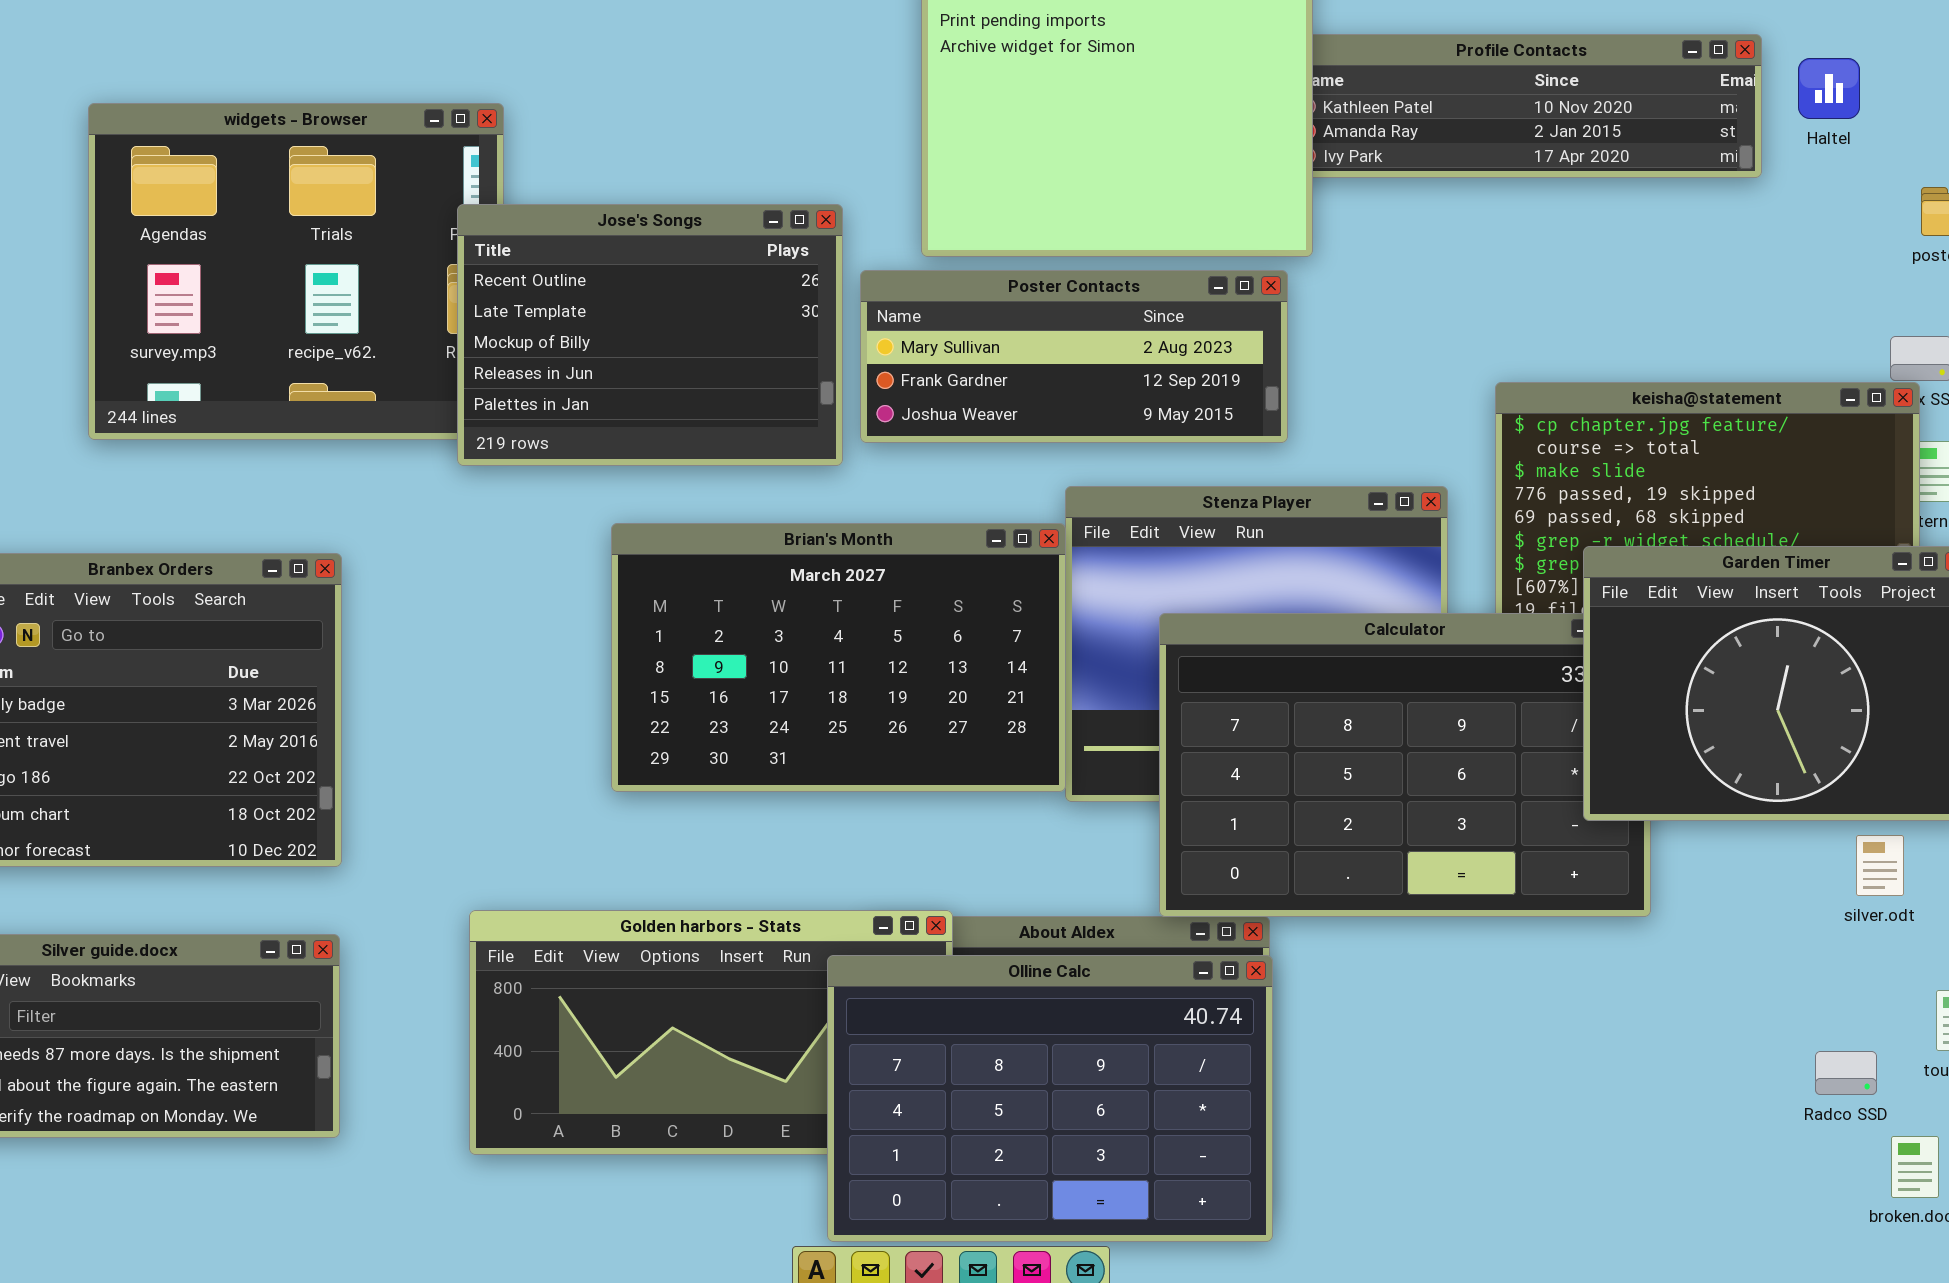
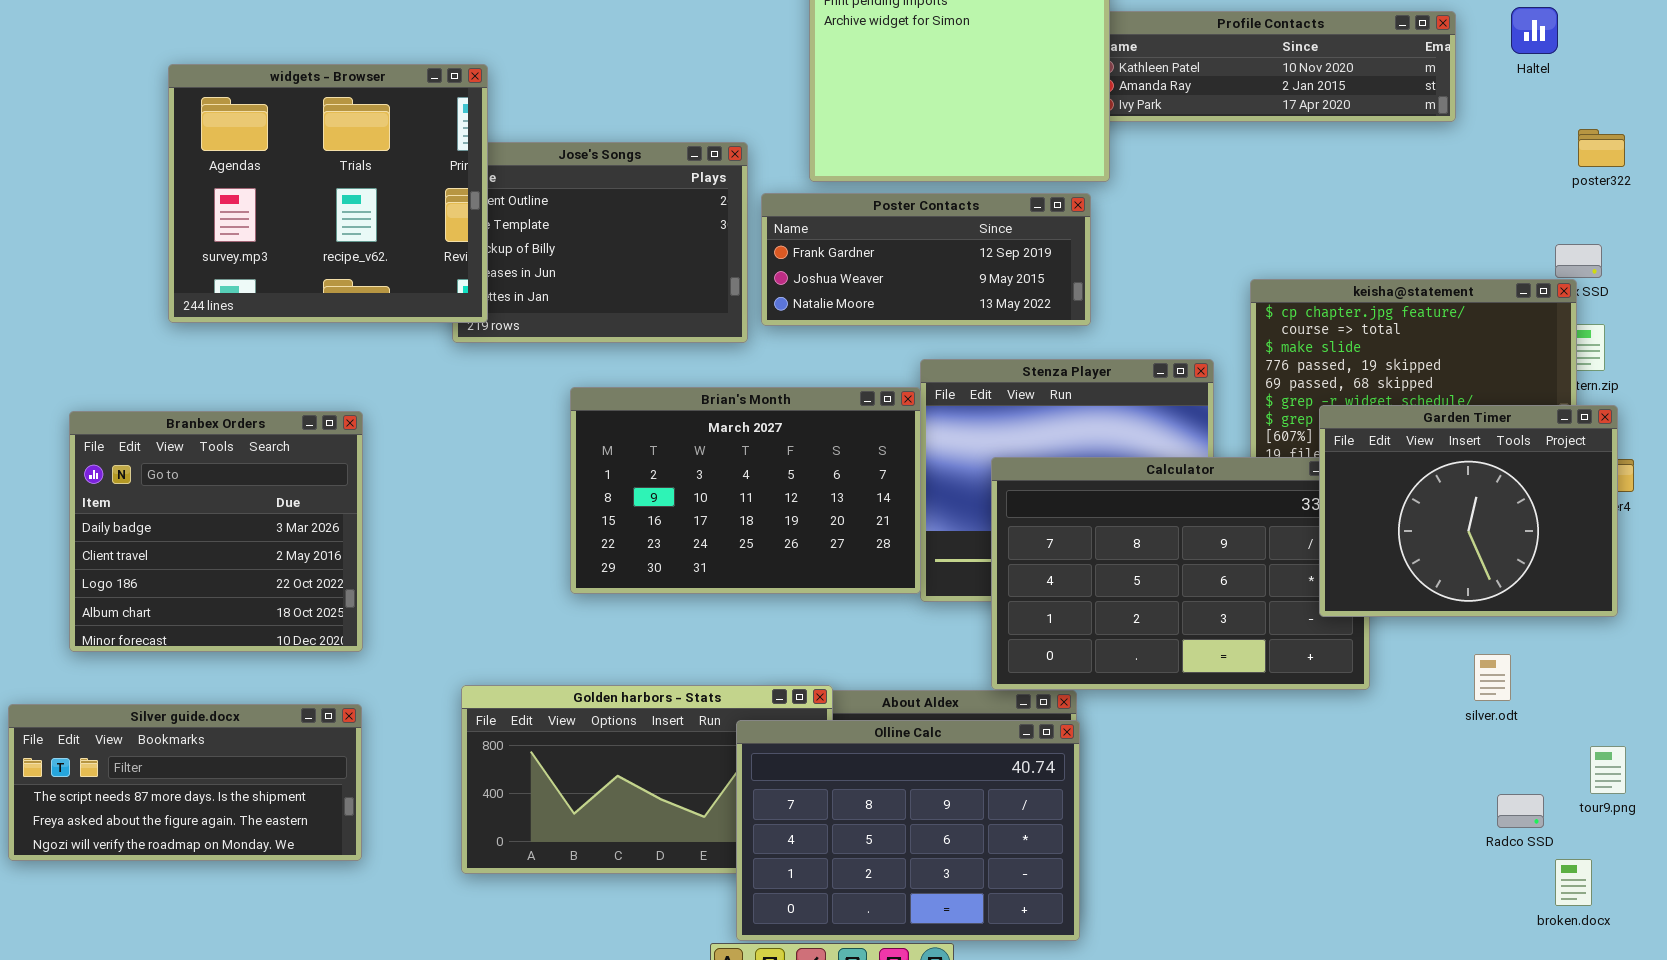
Haltel: [1798,58,1860,119] -> [1511,7,1558,54], moved
widgets - Browser: [88,103,504,440] -> [168,64,488,323], raised
Poster Contacts: [860,270,1288,443] -> [761,193,1091,326], scrolled down 1 row
silver.odt: [1856,835,1904,896] -> [1474,654,1511,701], moved

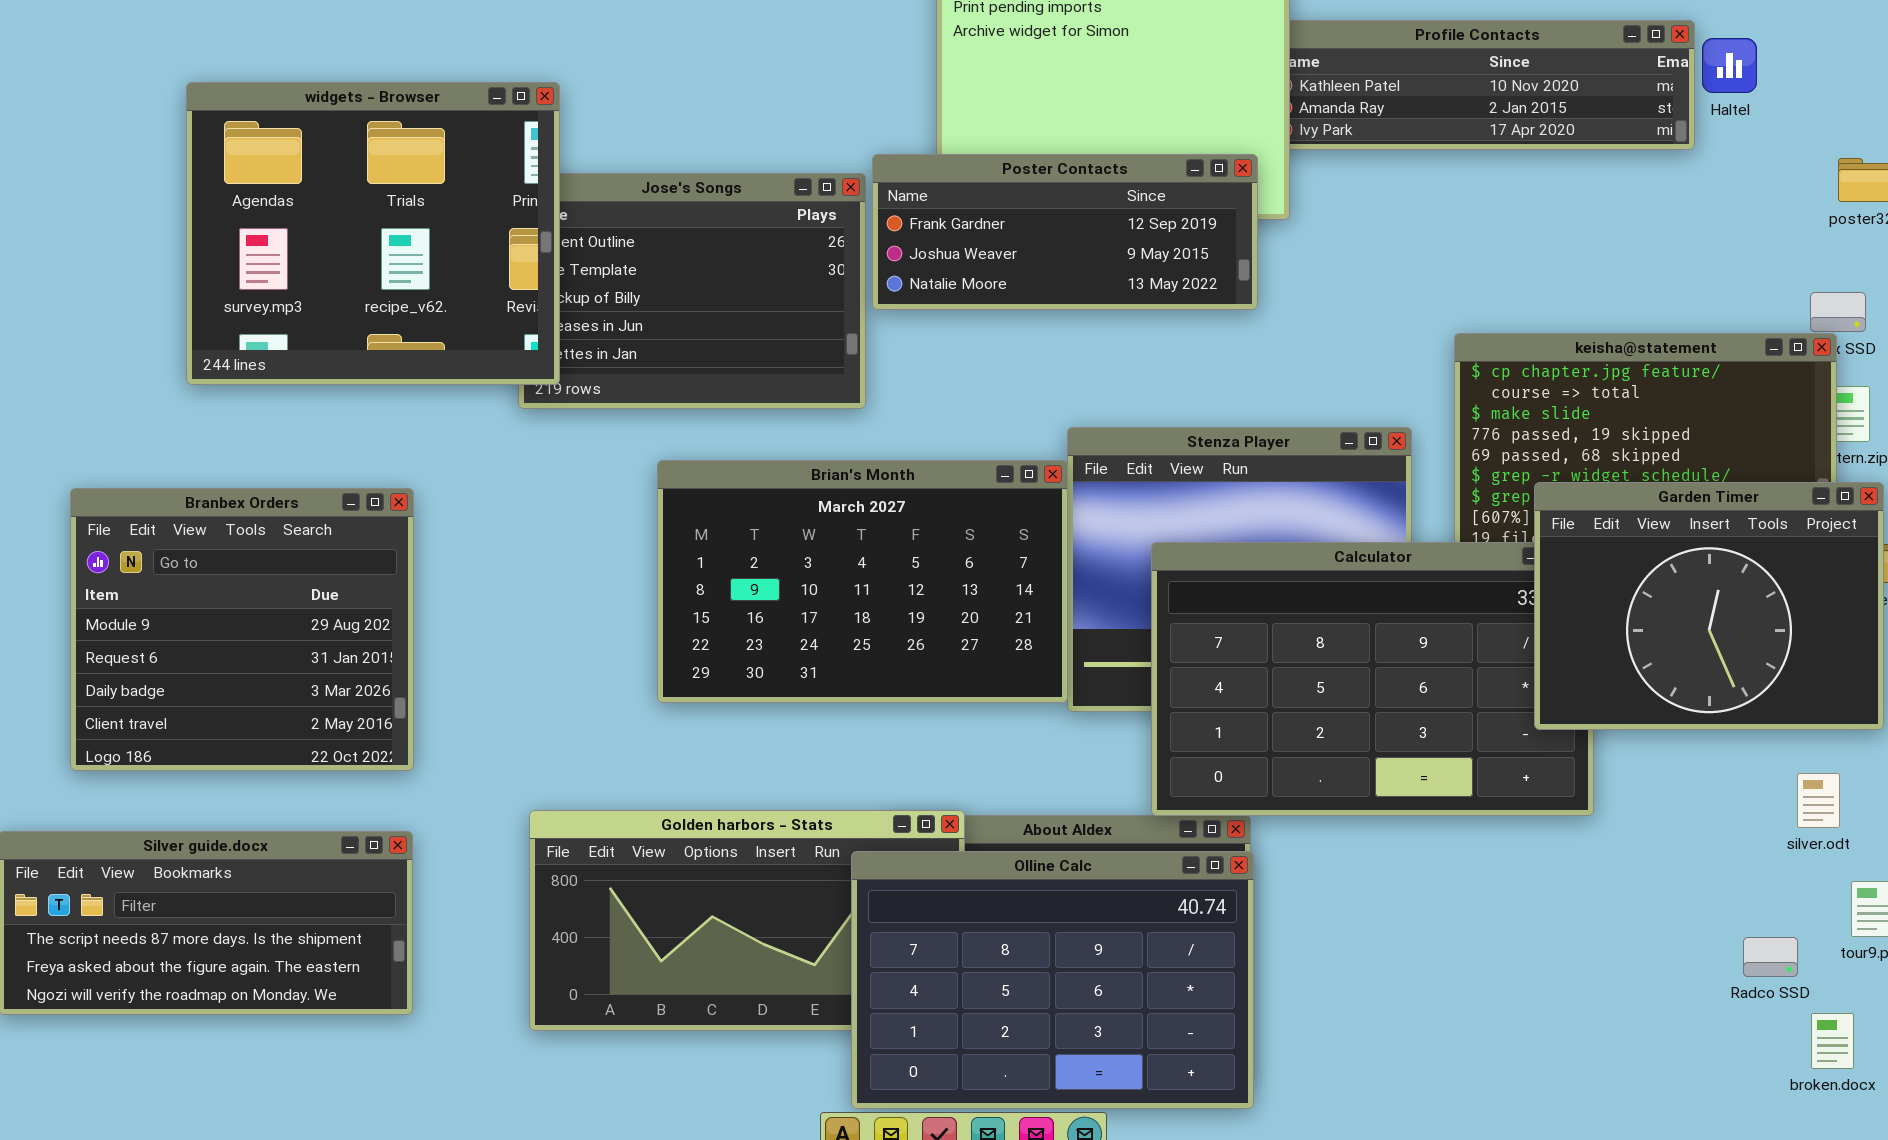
Haltel: [1511,7,1558,54] -> [1702,38,1757,93], moved
Poster Contacts: [761,193,1091,326] -> [872,154,1258,310], moved
Branbex Orders: [69,411,363,652] -> [70,488,414,771], scrolled up 2 rows
silver.odt: [1474,654,1511,701] -> [1797,773,1840,828], moved

